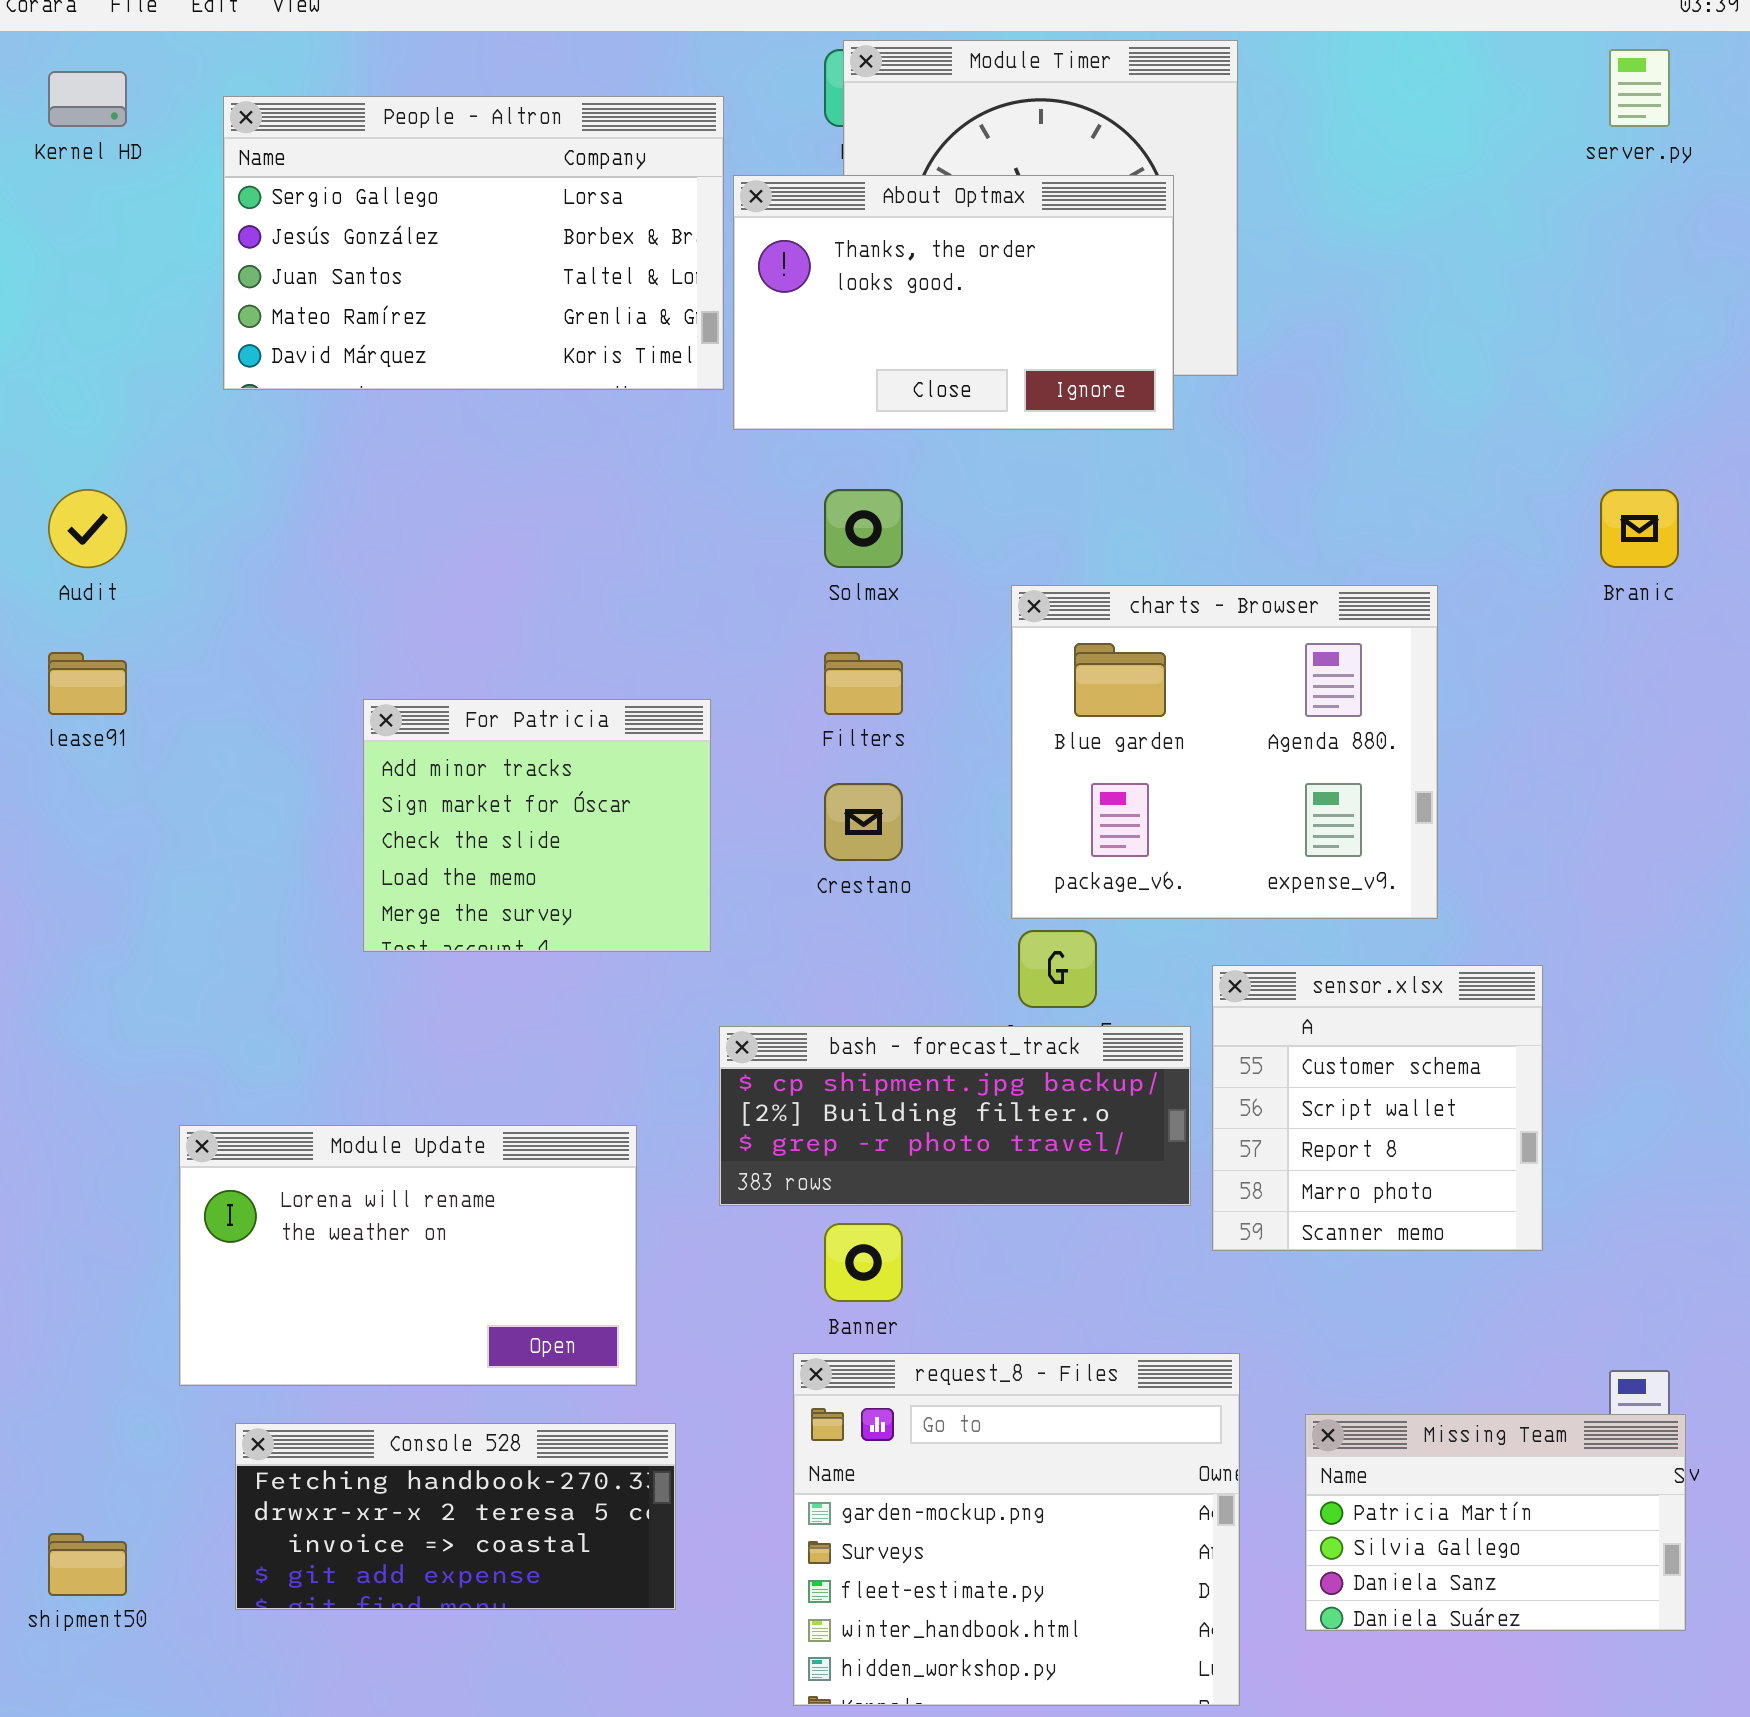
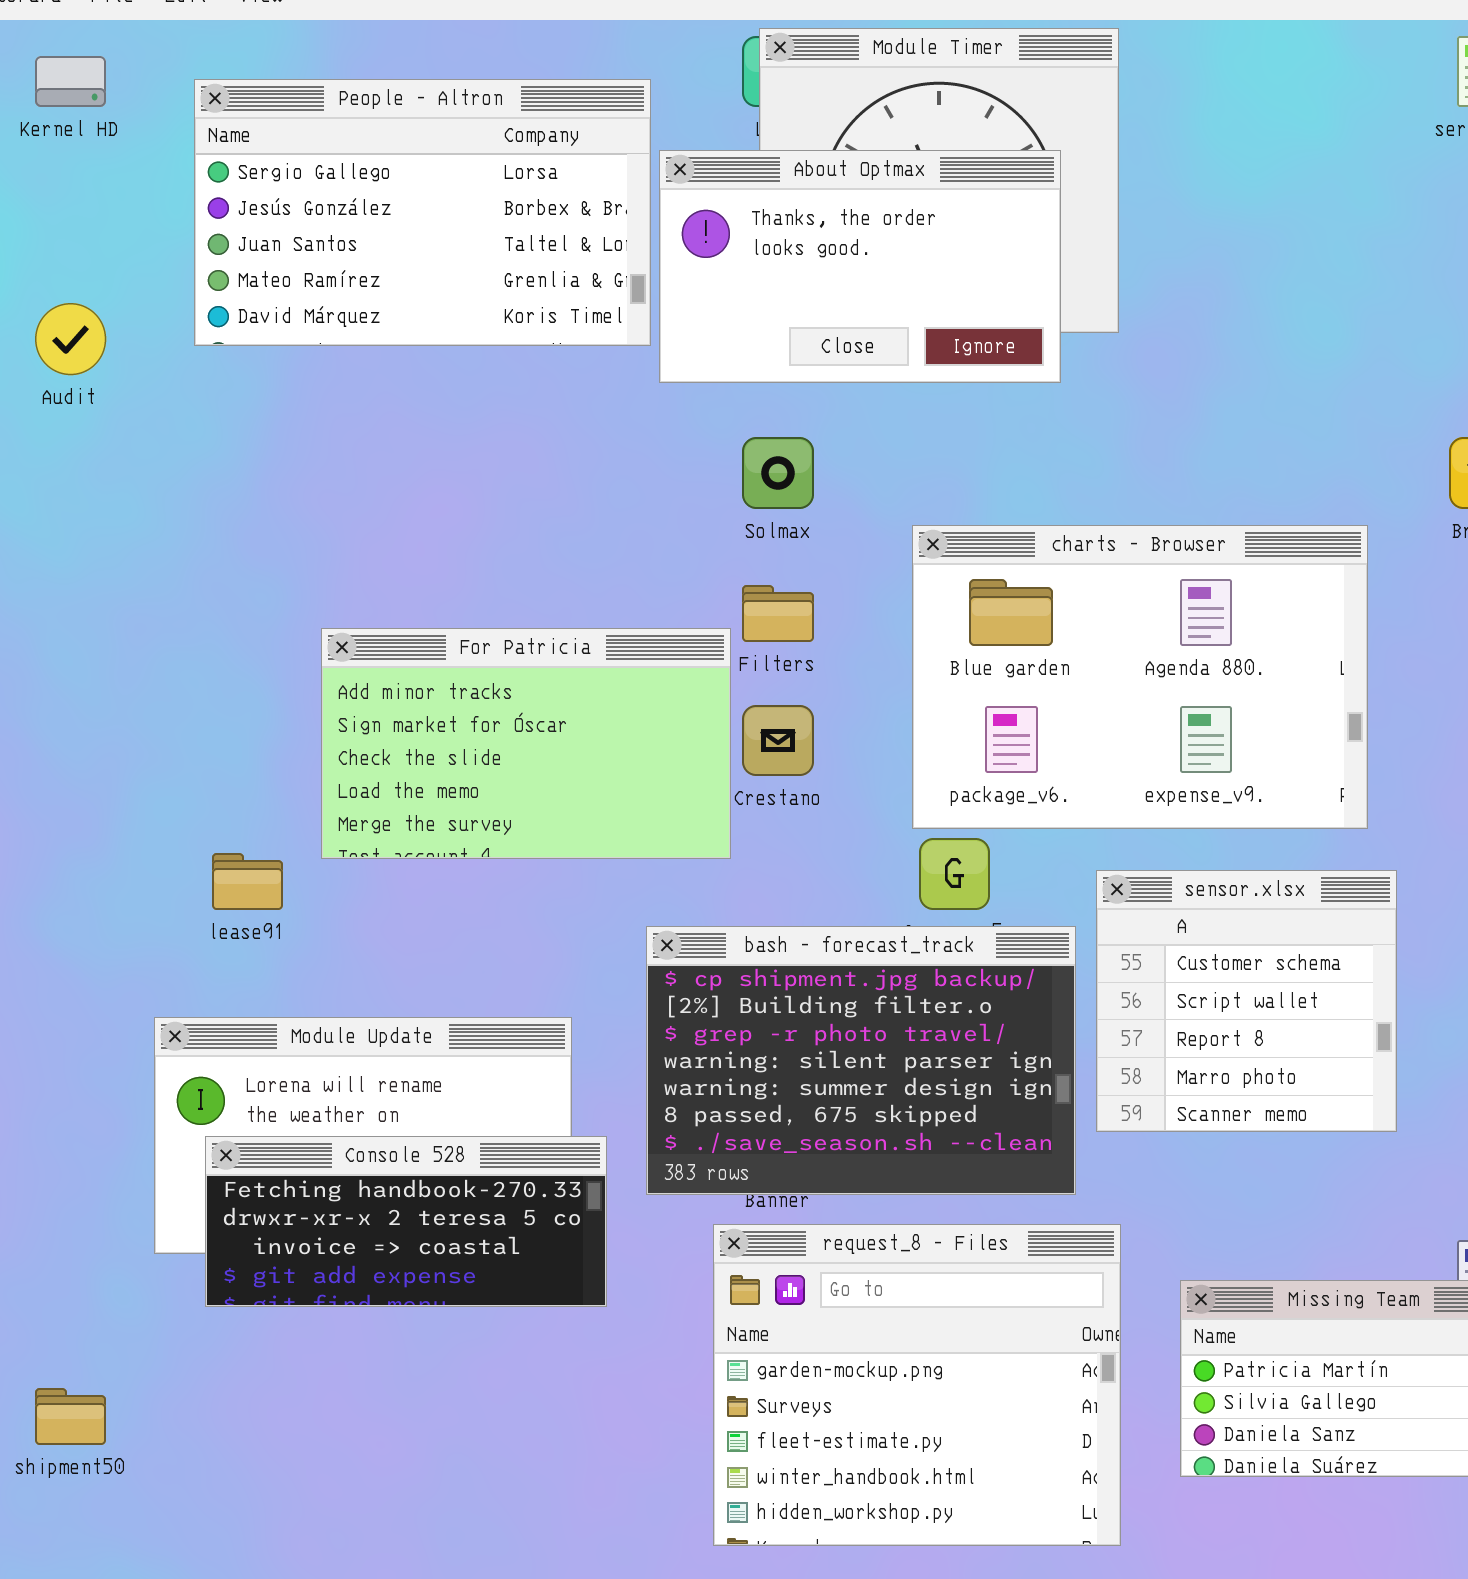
Audit: [48,489,127,568] -> [35,303,106,375], moved
charts - Browser: [1011,585,1438,919] -> [912,525,1368,829], resized
lease91: [48,652,127,715] -> [212,853,283,910], moved
For Patricia: [363,699,711,952] -> [321,628,731,859], resized
bash - forecast_track: [719,1026,1191,1206] -> [646,926,1076,1195], resized
Console 528: [235,1423,676,1610] -> [205,1136,607,1307], moved

